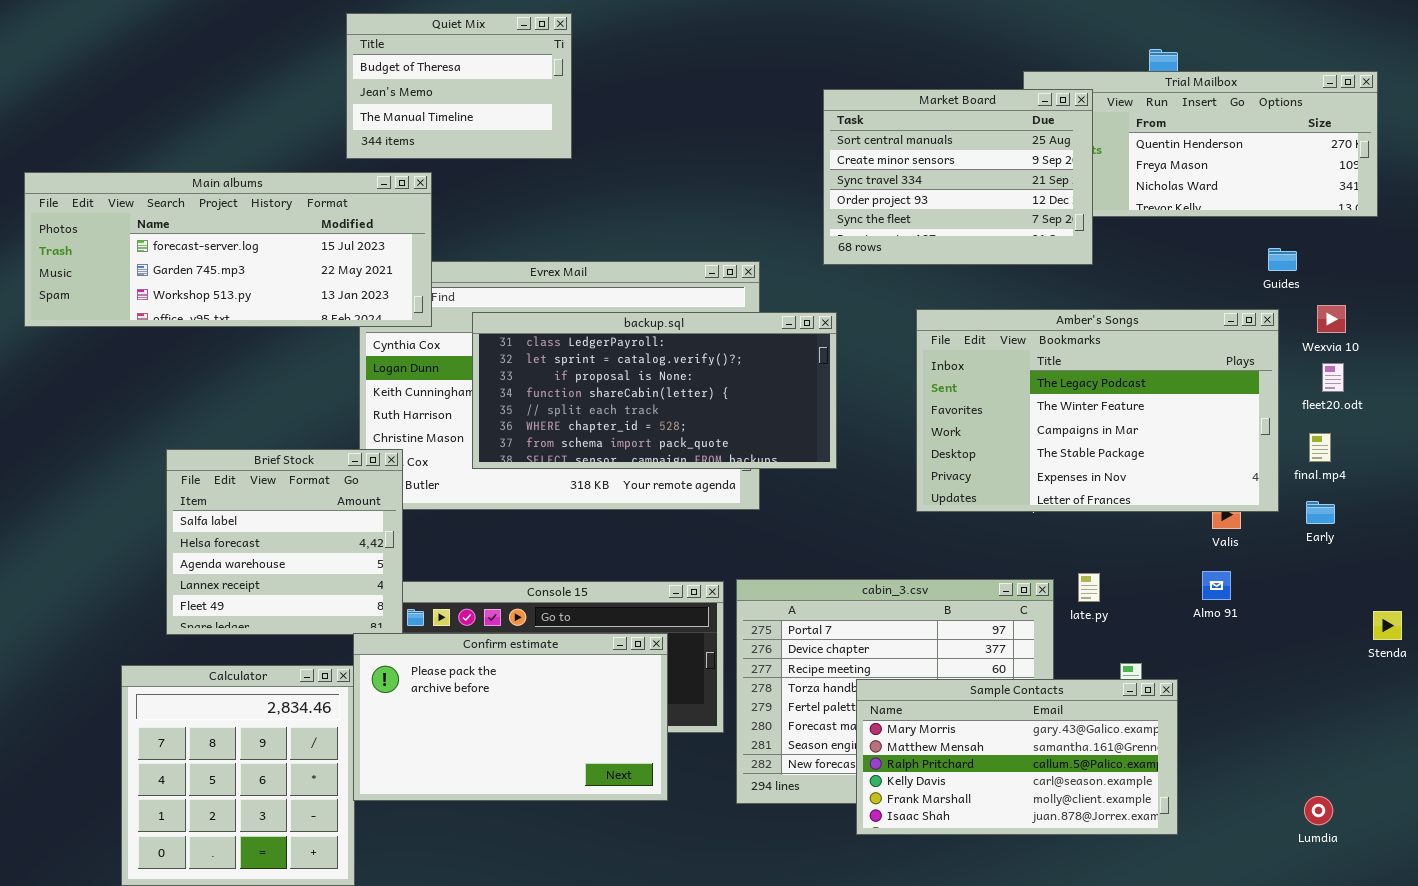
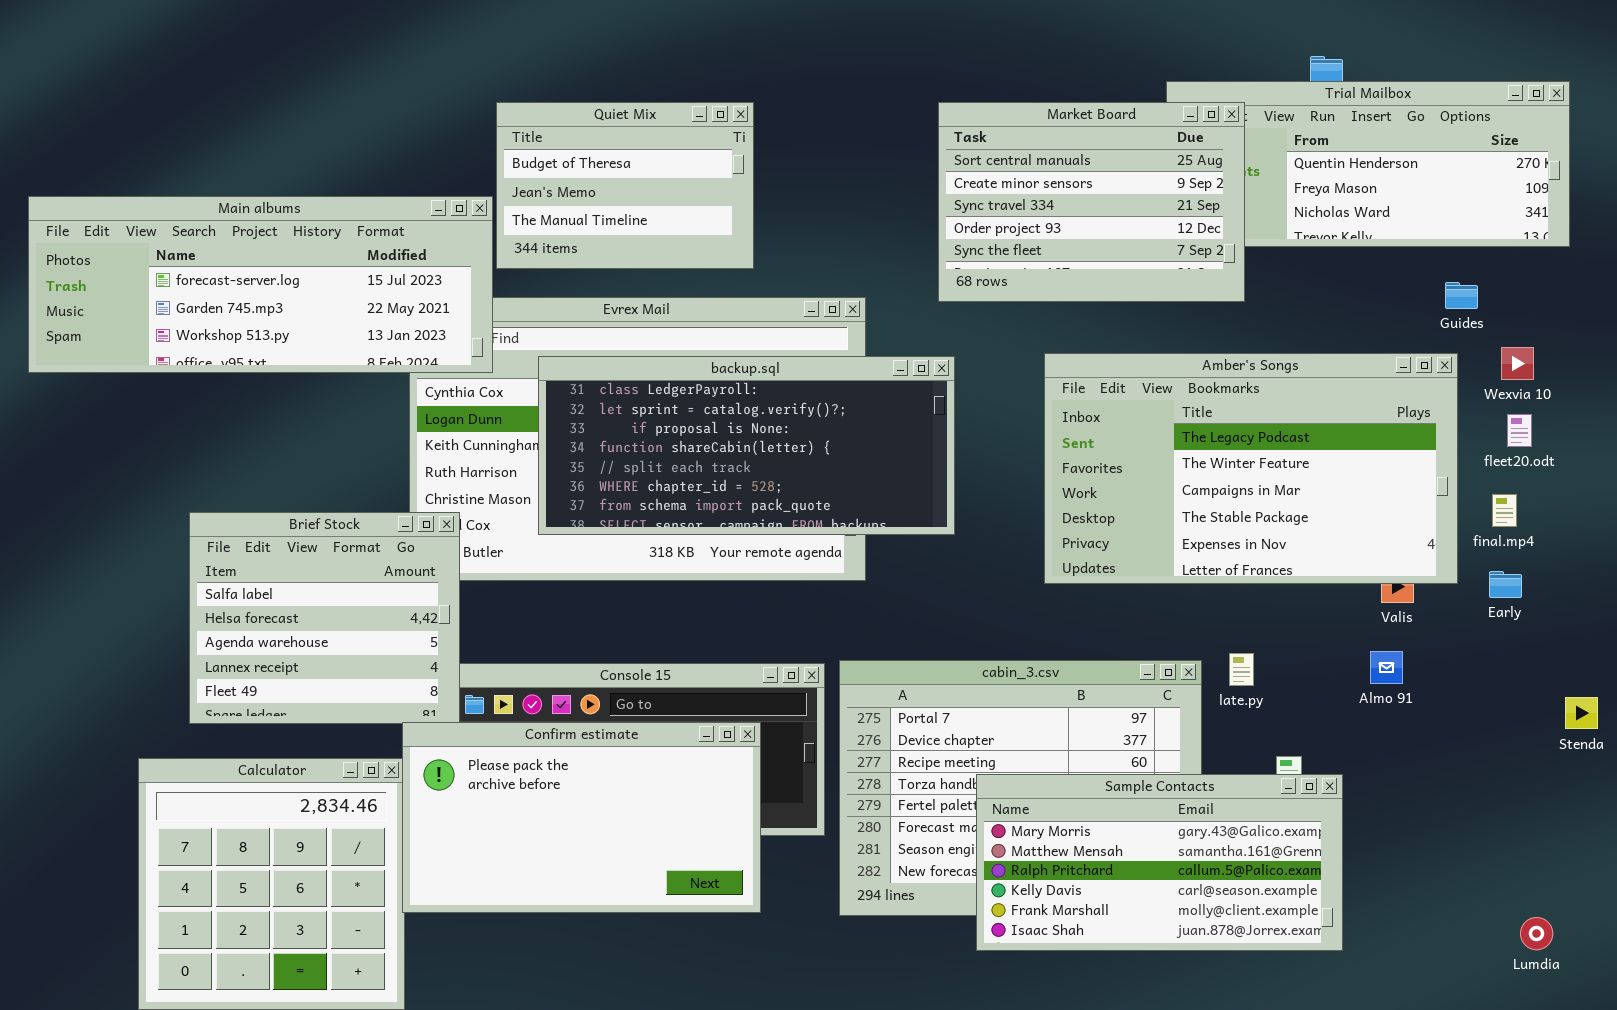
Quiet Mix: [346,13,572,159] -> [496,102,754,269], moved
Lumdia: [1304,796,1333,825] -> [1520,917,1553,950], moved

